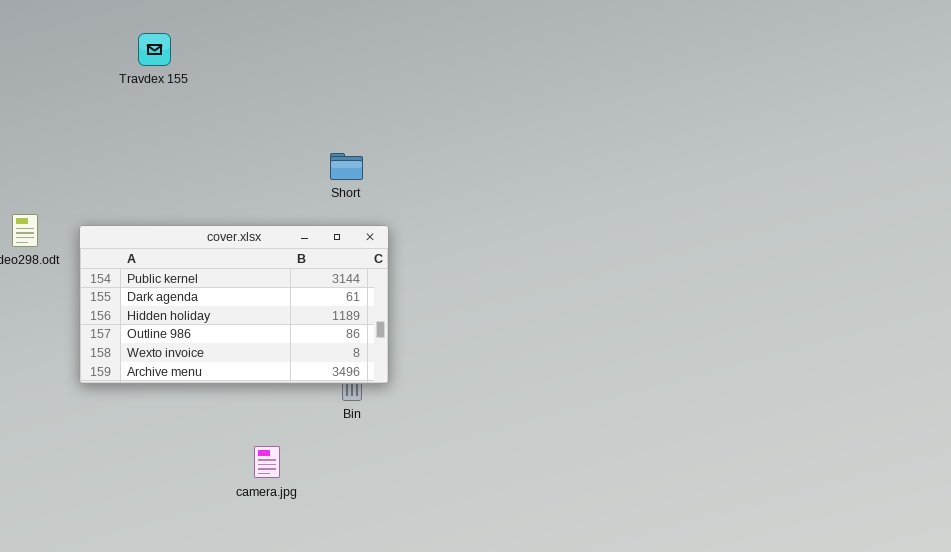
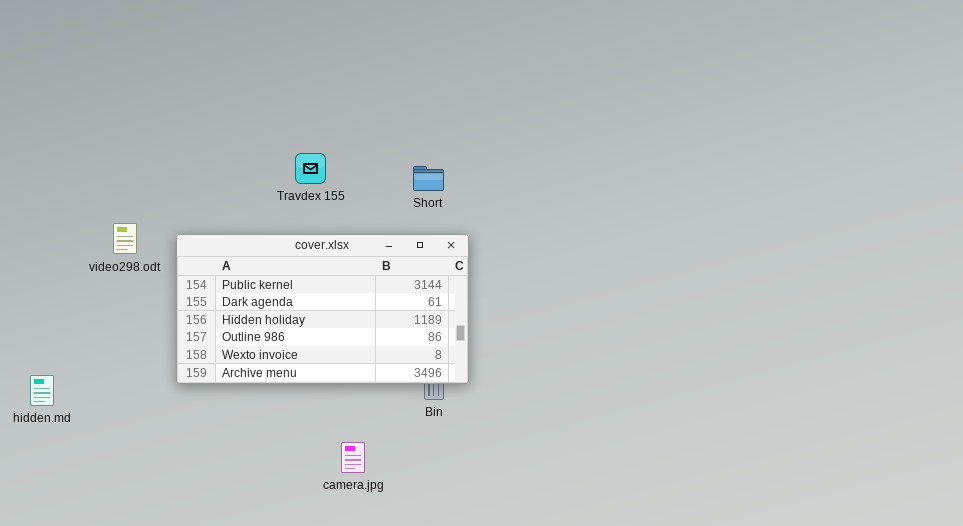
Travdex 155: [138,33,171,66] -> [295,153,326,184], moved

